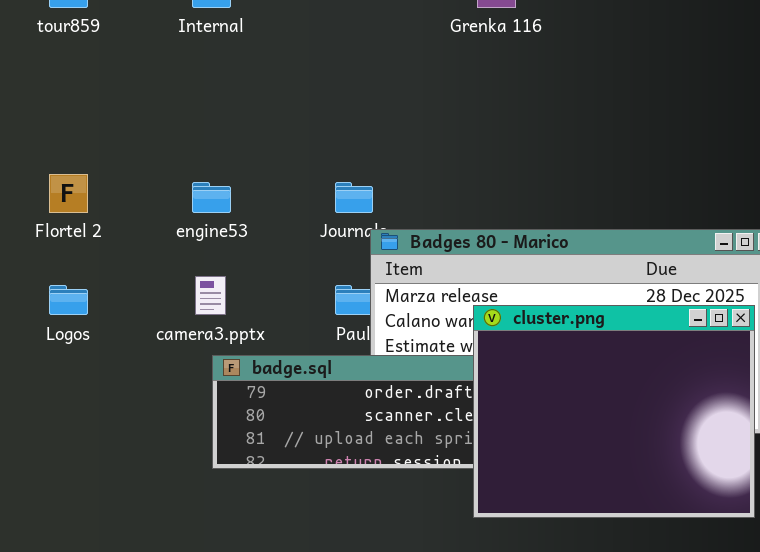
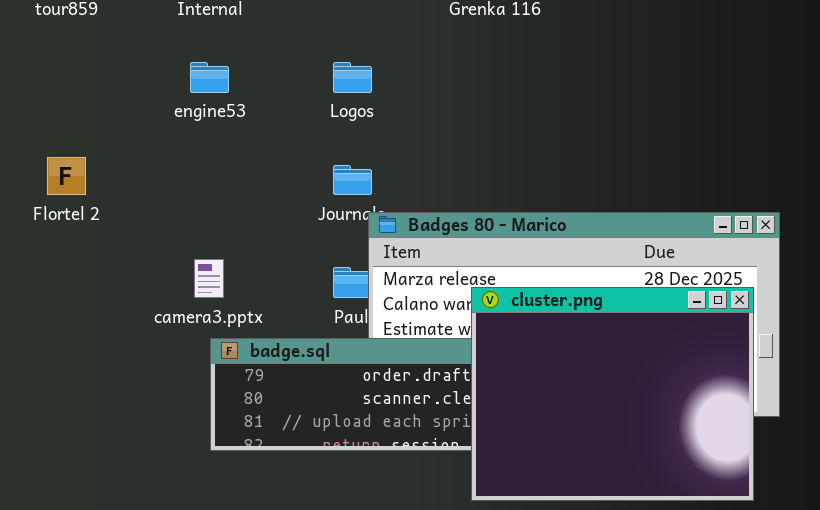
engine53: [192,182,231,213] -> [190,62,229,93], moved
Logos: [49,285,88,315] -> [333,62,372,93], moved

